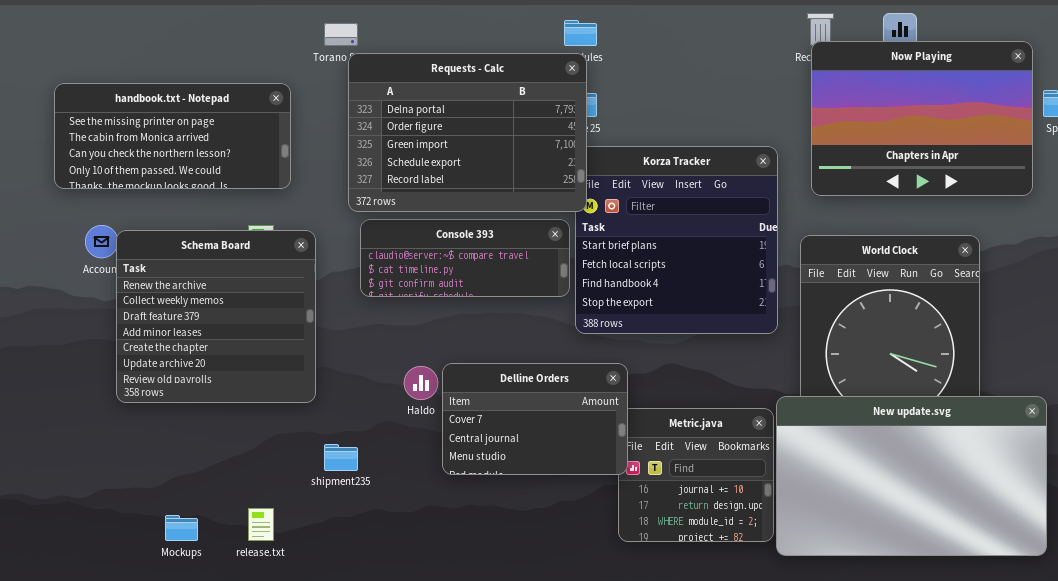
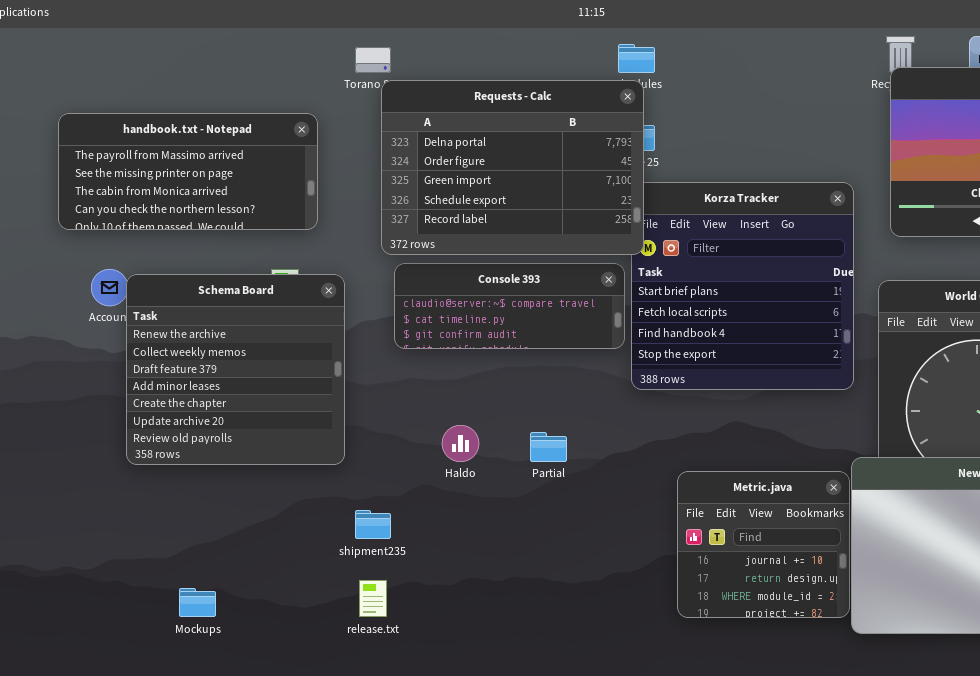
handbook.txt - Notepad: [54,83,291,189] -> [58,113,318,230], scrolled up 1 row
Delline Orders: [442,363,628,475] -> none, closed
release.txt: [248,508,274,541] -> [359,580,387,617], moved

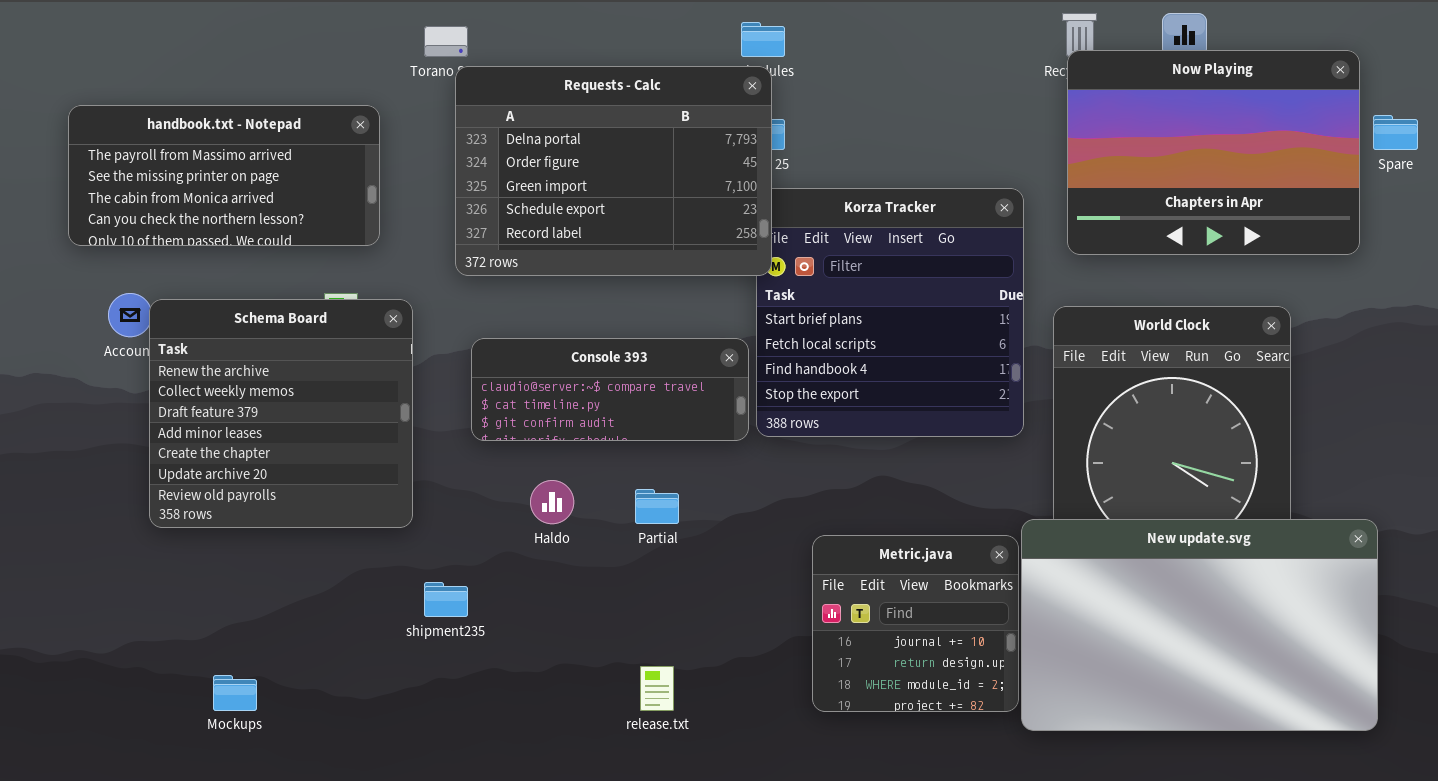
Console 393: [394,263,625,349] -> [471,338,749,441], moved
release.txt: [359,580,387,617] -> [640,666,674,711], moved

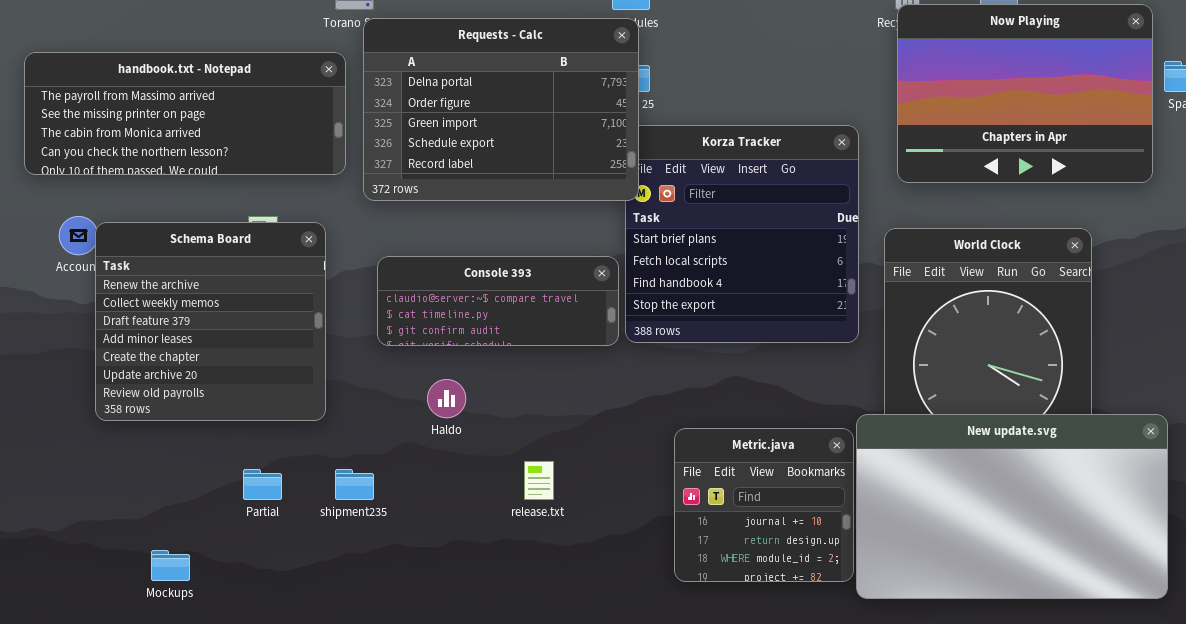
handbook.txt - Notepad: [68,105,380,246] -> [24,52,346,175], resized
Partial: [635,489,679,524] -> [243,469,282,500], moved
release.txt: [640,666,674,711] -> [524,461,554,500], moved

